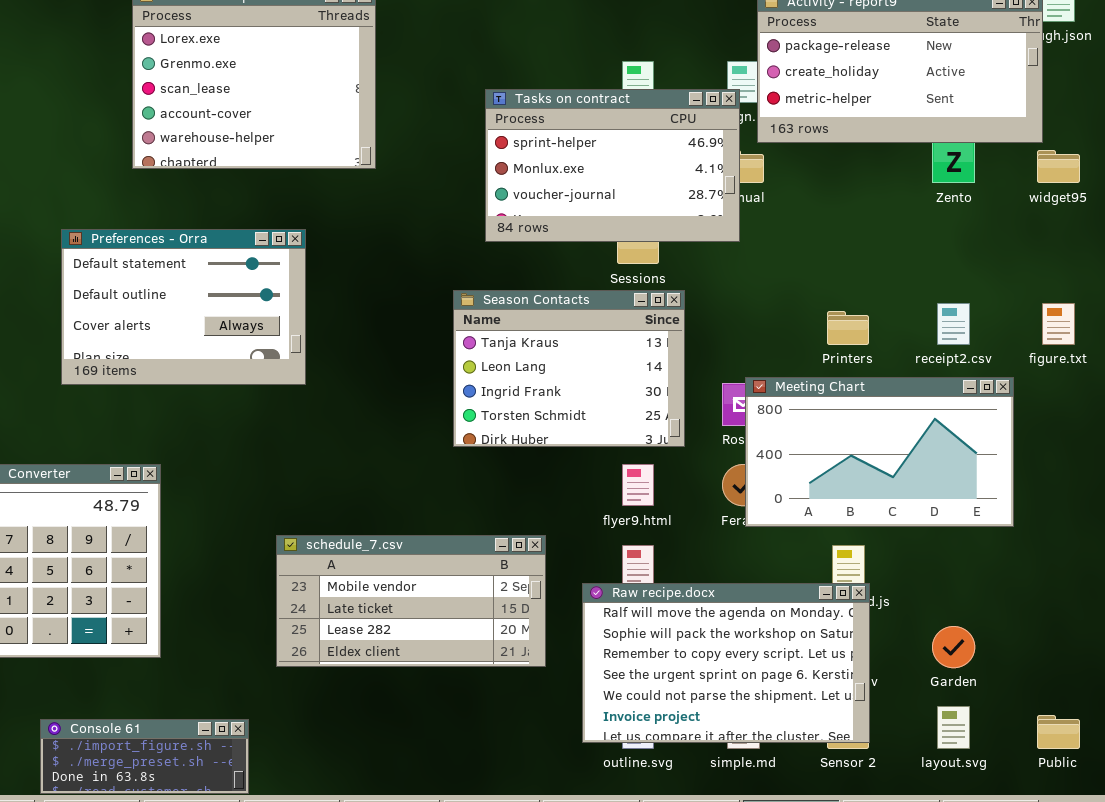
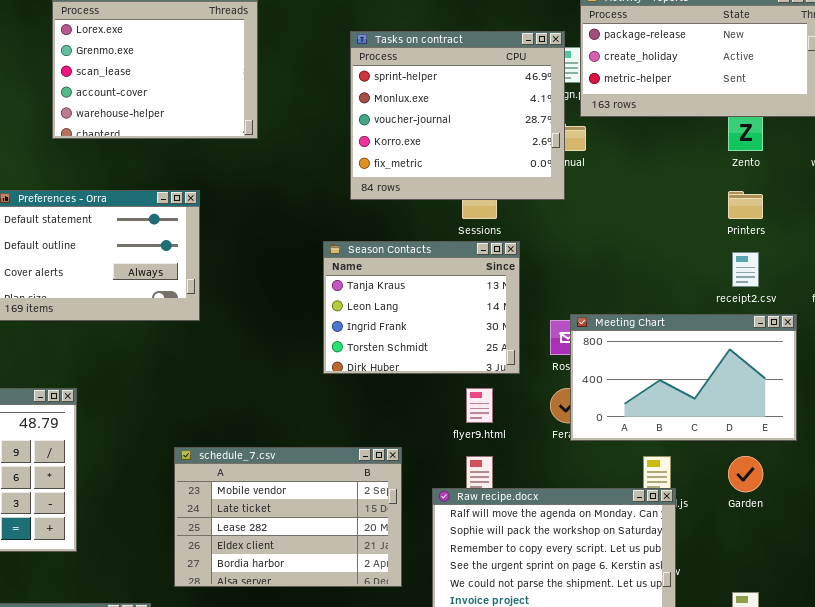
Tasks on contract: [485,89,740,242] -> [350,31,565,200], resized
Printers: [827,311,869,345] -> [728,191,763,219], moved
schedule_7.csv: [276,535,546,667] -> [174,447,402,587], resized
Garden: [932,626,975,668] -> [728,456,763,492], moved

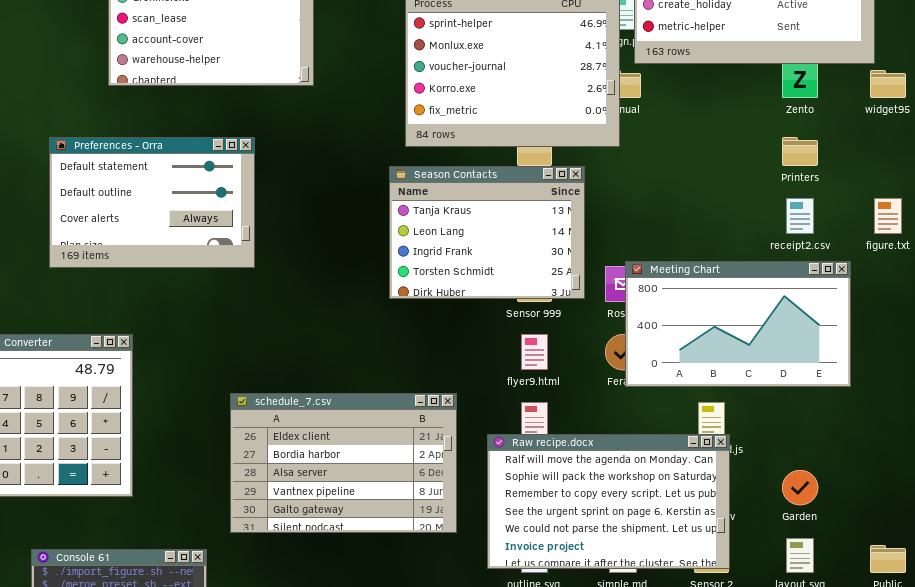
Season Contacts: [323,241,520,374] -> [389,166,585,299], moved
schedule_7.csv: [174,447,402,587] -> [230,393,457,533], scrolled down 3 rows
Garden: [728,456,763,492] -> [782,470,818,505], moved

